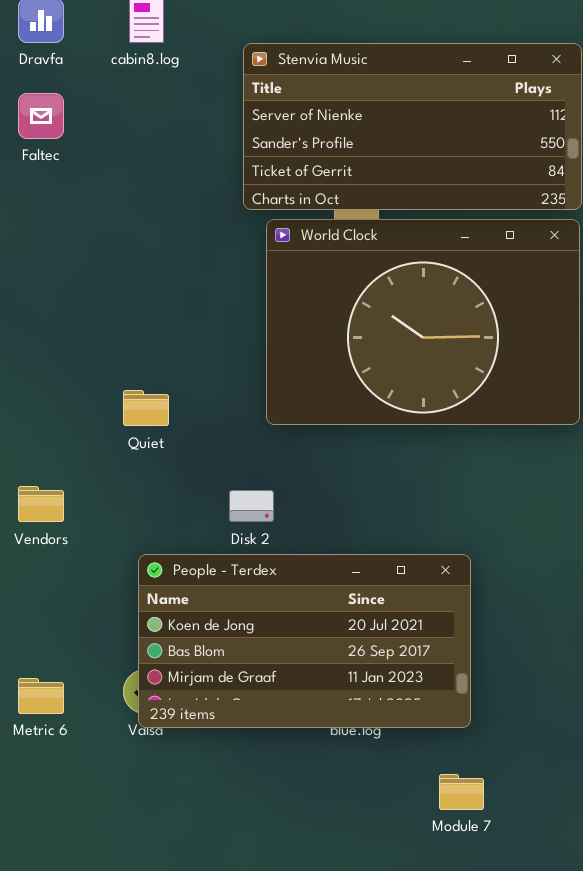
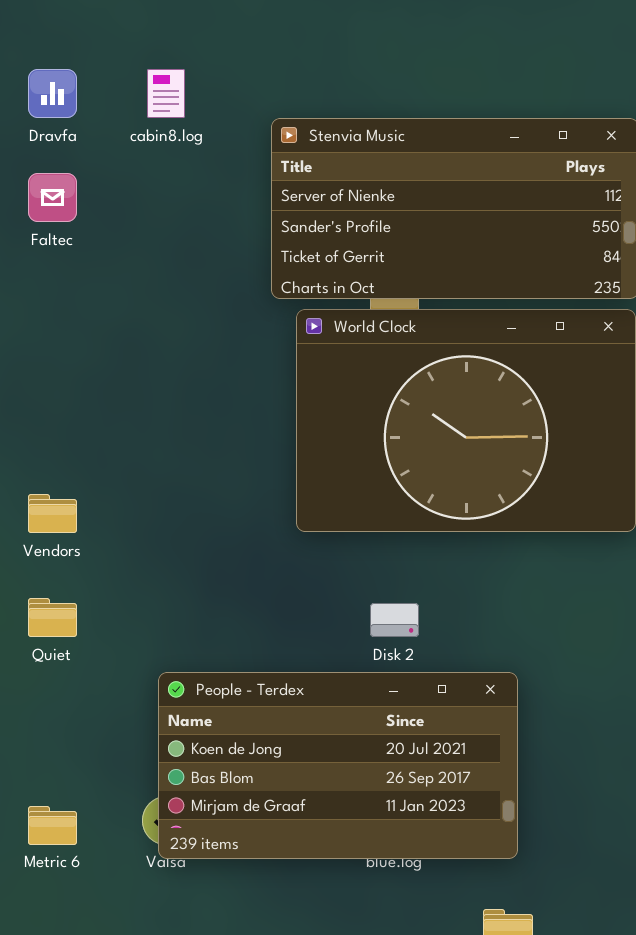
Quiet: [123,390,169,426] -> [28,598,77,637], moved
Vendors: [18,486,64,522] -> [28,494,77,533], moved
Disk 2: [229,490,274,522] -> [370,603,419,637], moved

